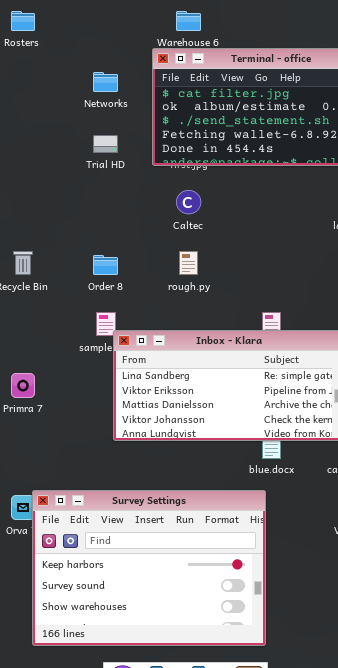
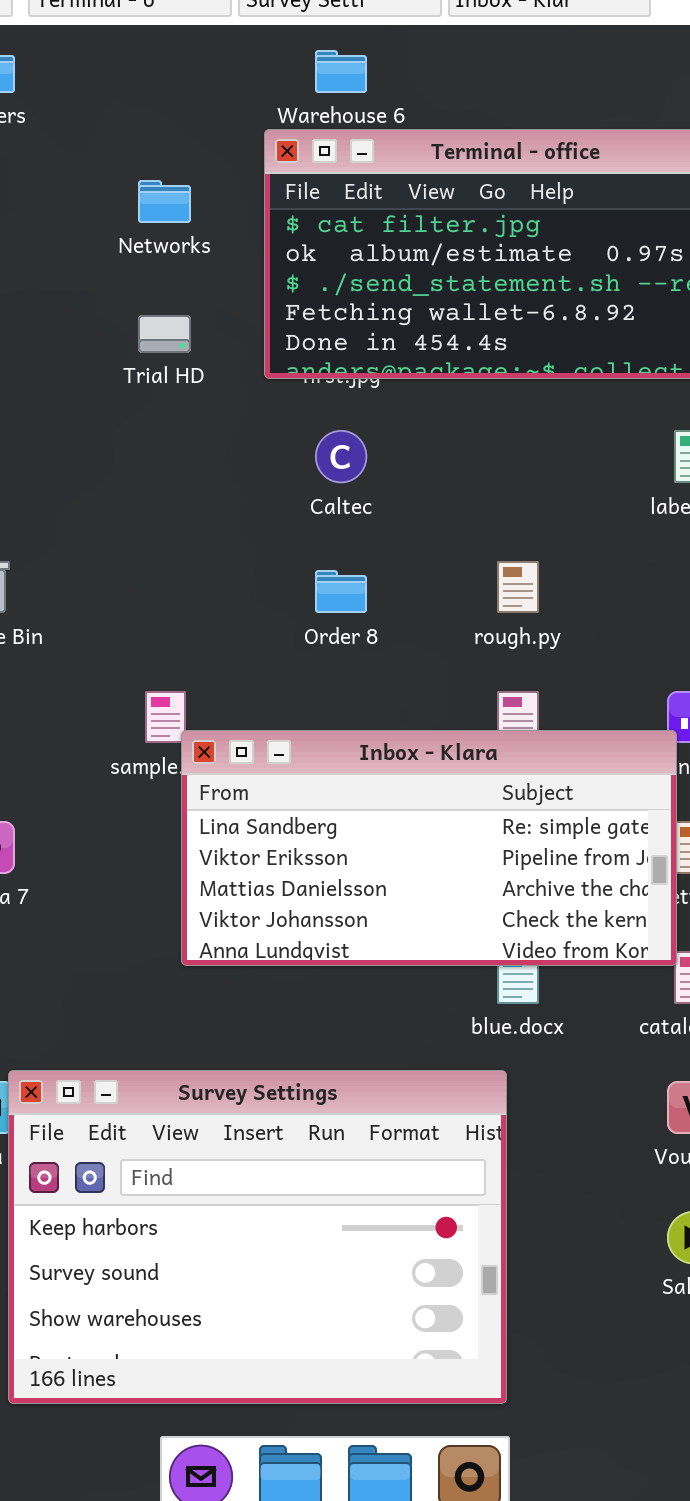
rough.py: [179,251,198,275] -> [497,561,539,613], moved
Order 8: [93,255,118,275] -> [315,570,367,613], moved

